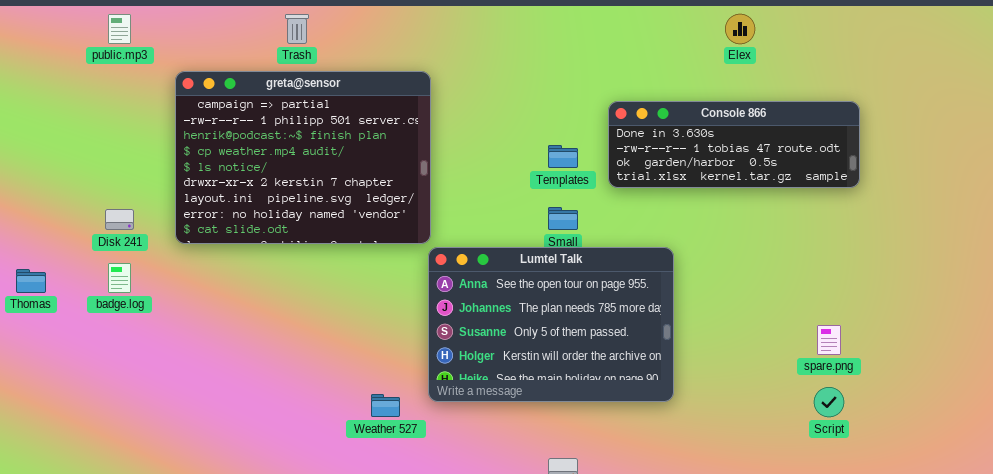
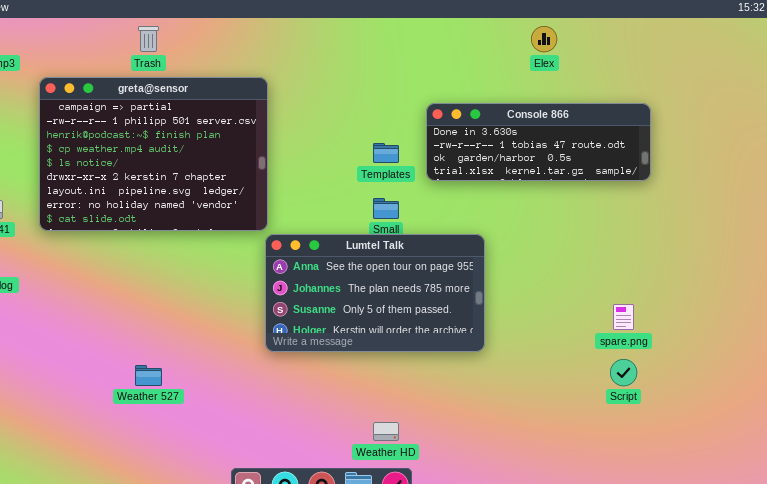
Lumtel Talk: [428,247,674,402] -> [265,234,485,352], resized
Weather 527: [371,394,400,417] -> [135,365,162,386], moved

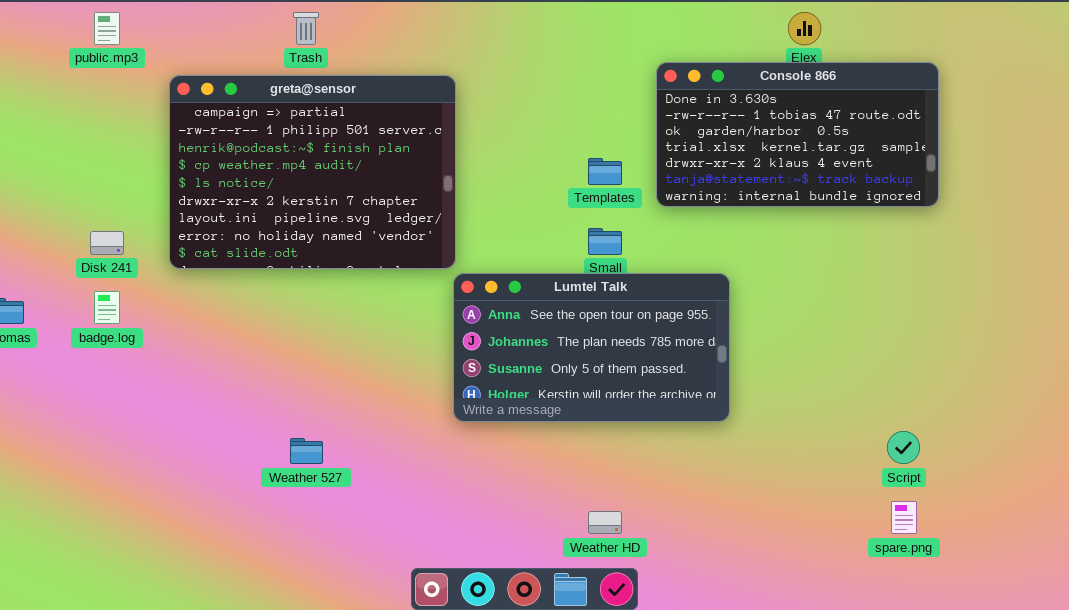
Console 866: [426,103,651,181] -> [656,62,939,207], resized
spare.png: [613,304,634,330] -> [891,501,917,534], moved

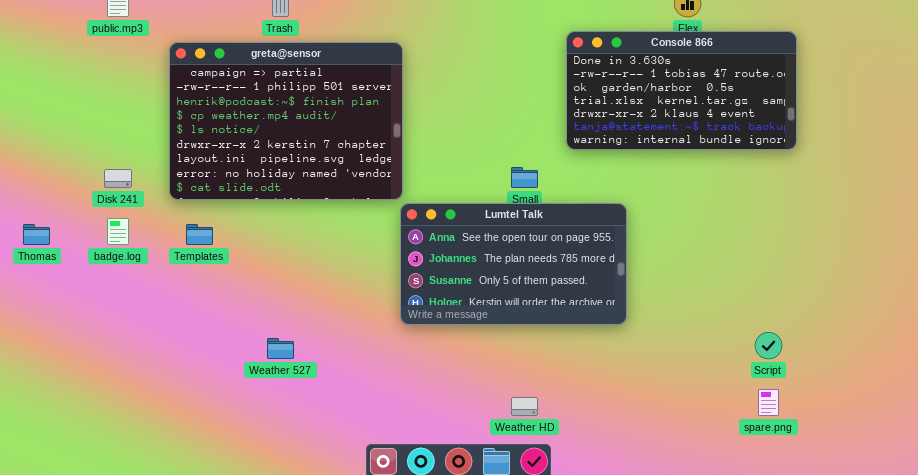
Templates: [588,158,622,185] -> [186,224,213,245], moved

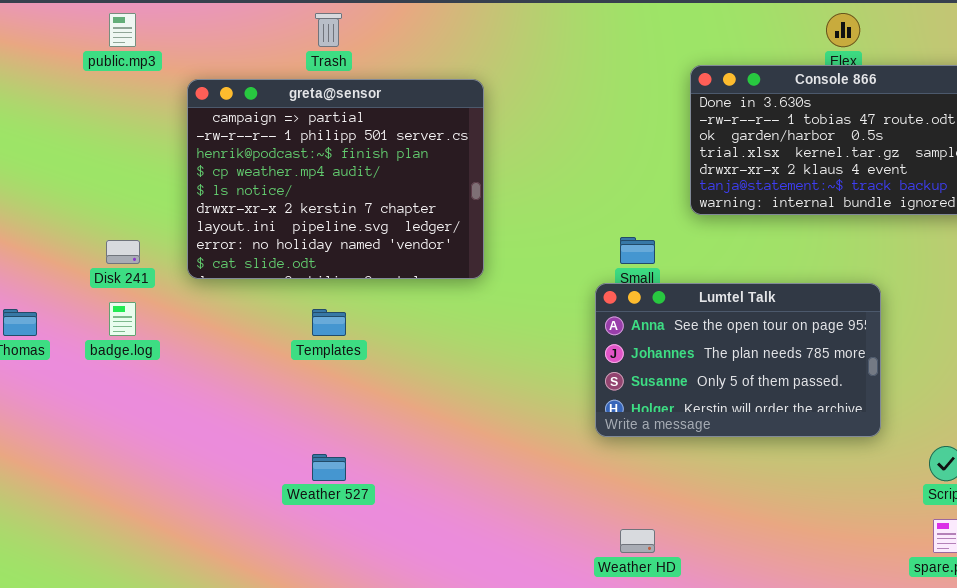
Lumtel Talk: [400,203,627,325] -> [595,283,881,437], moved
Templates: [186,224,213,245] -> [312,309,346,336], moved

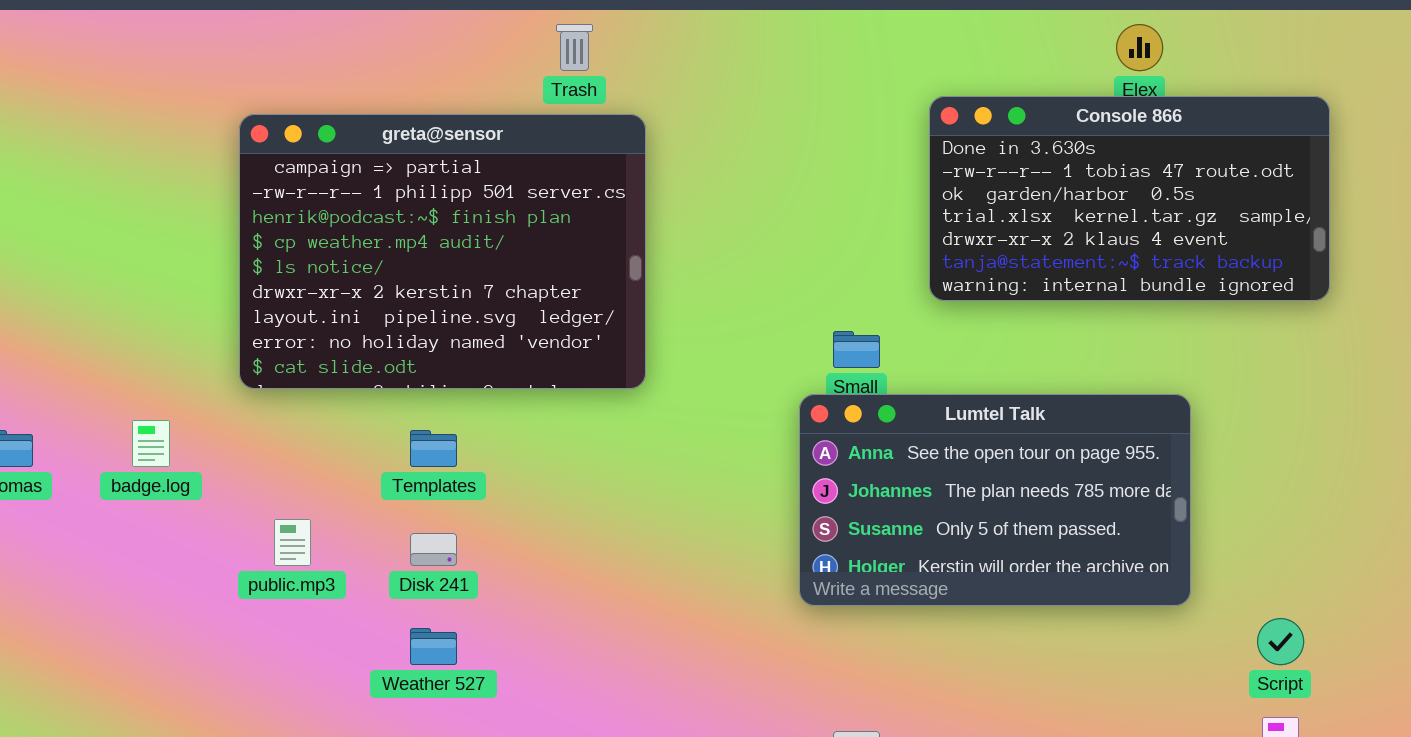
public.mp3: [109,13,136,47] -> [274,519,311,566], moved
Trash: [315,13,342,47] -> [556,24,593,71], moved
Disk 241: [106,240,140,264] -> [410,533,457,566], moved

